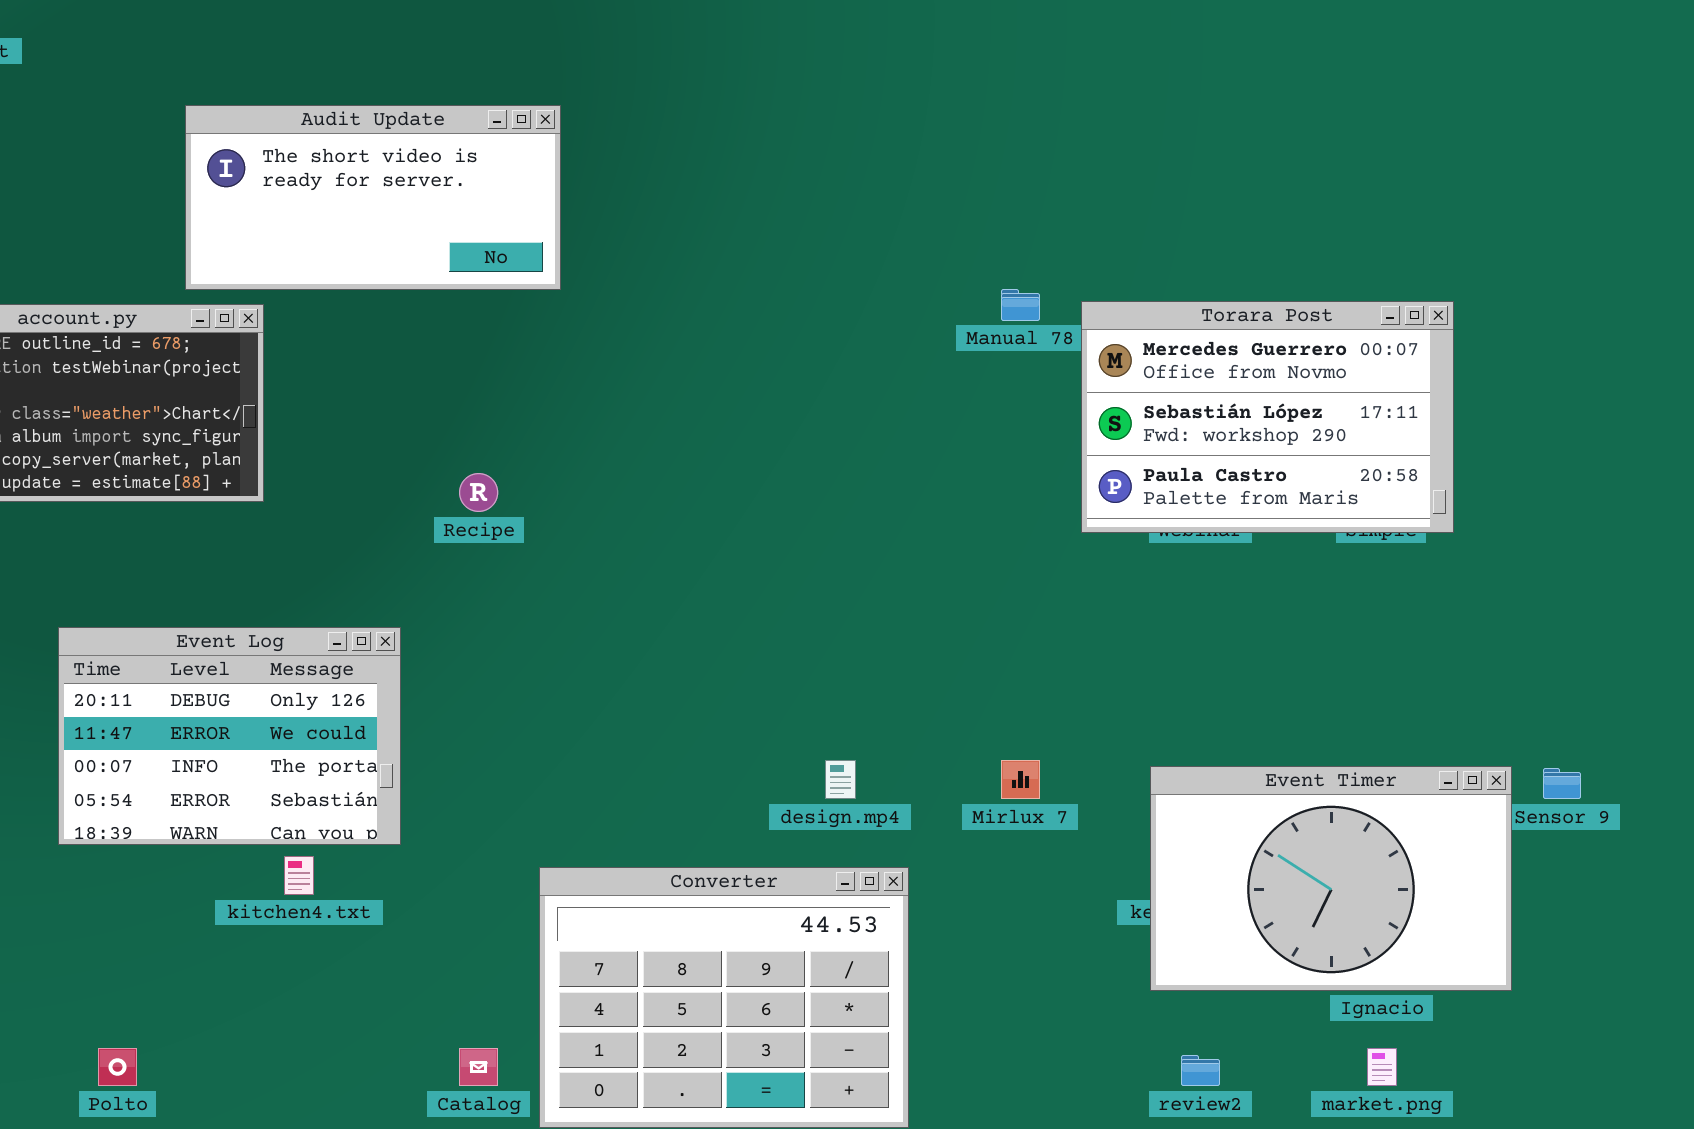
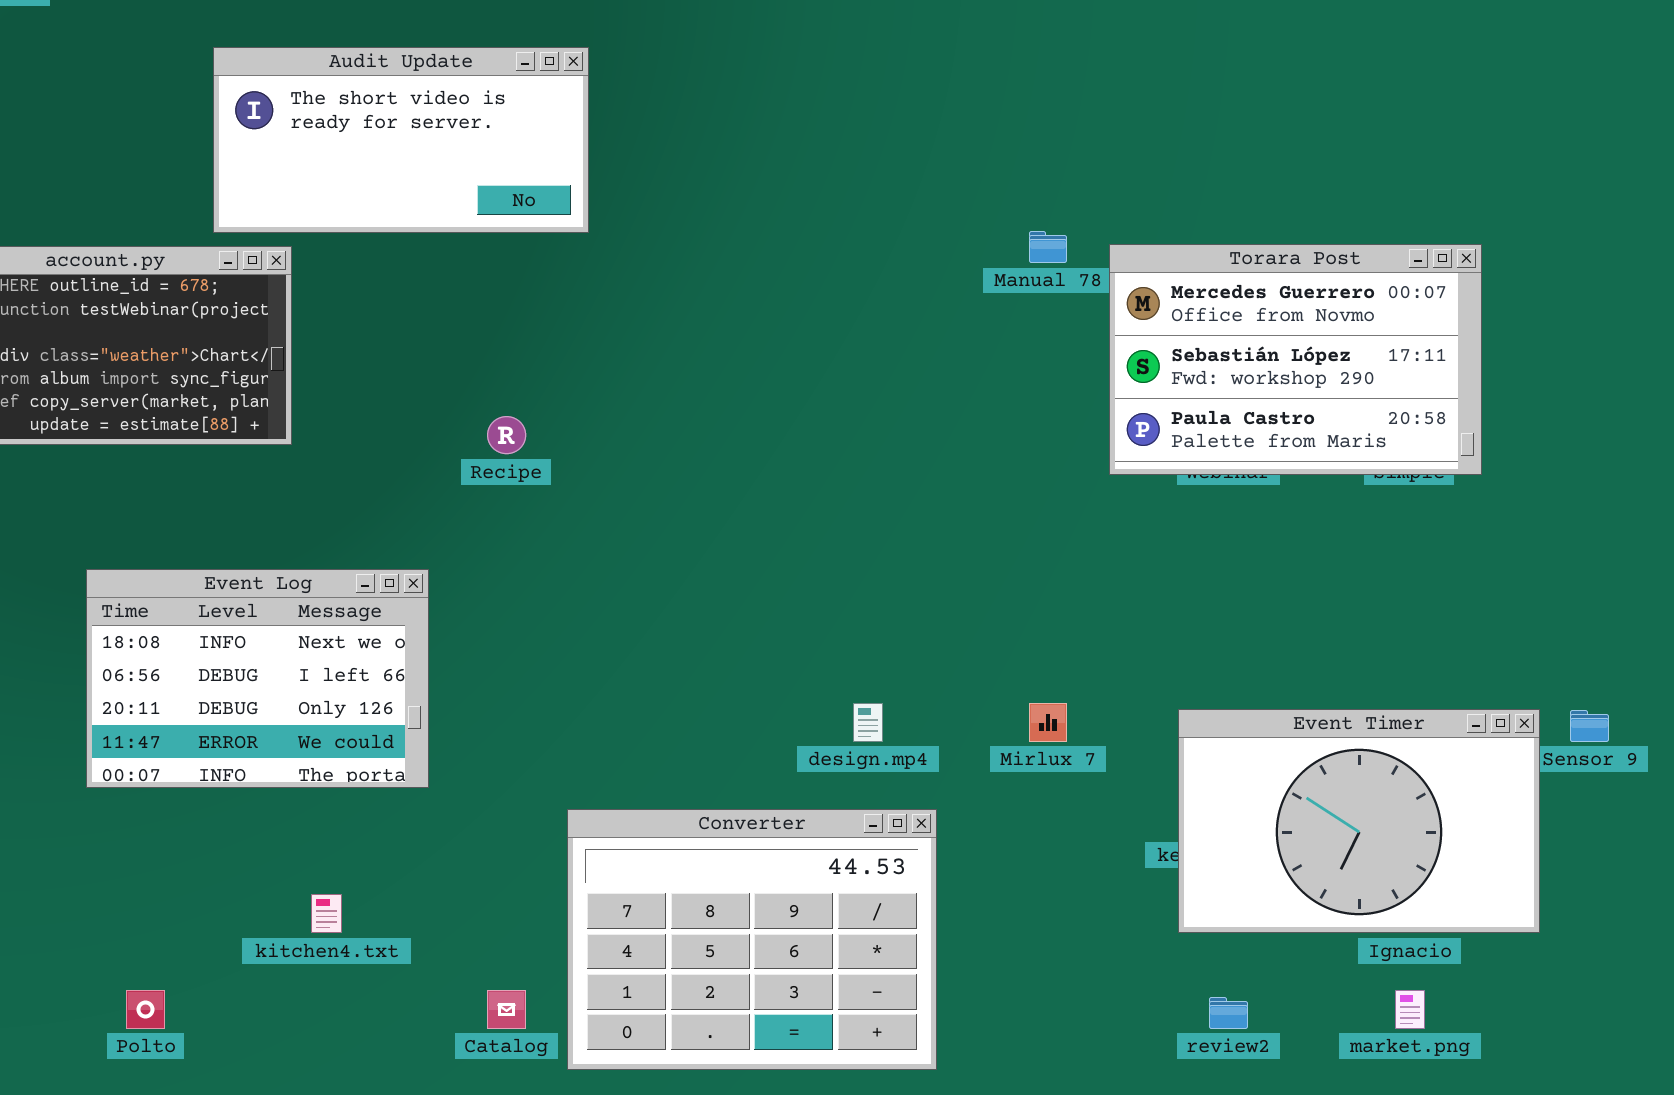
Event Log: [58,627,401,845] -> [86,569,429,788], scrolled up 2 rows
kitchen4.txt: [284,856,314,895] -> [311,894,342,933], moved

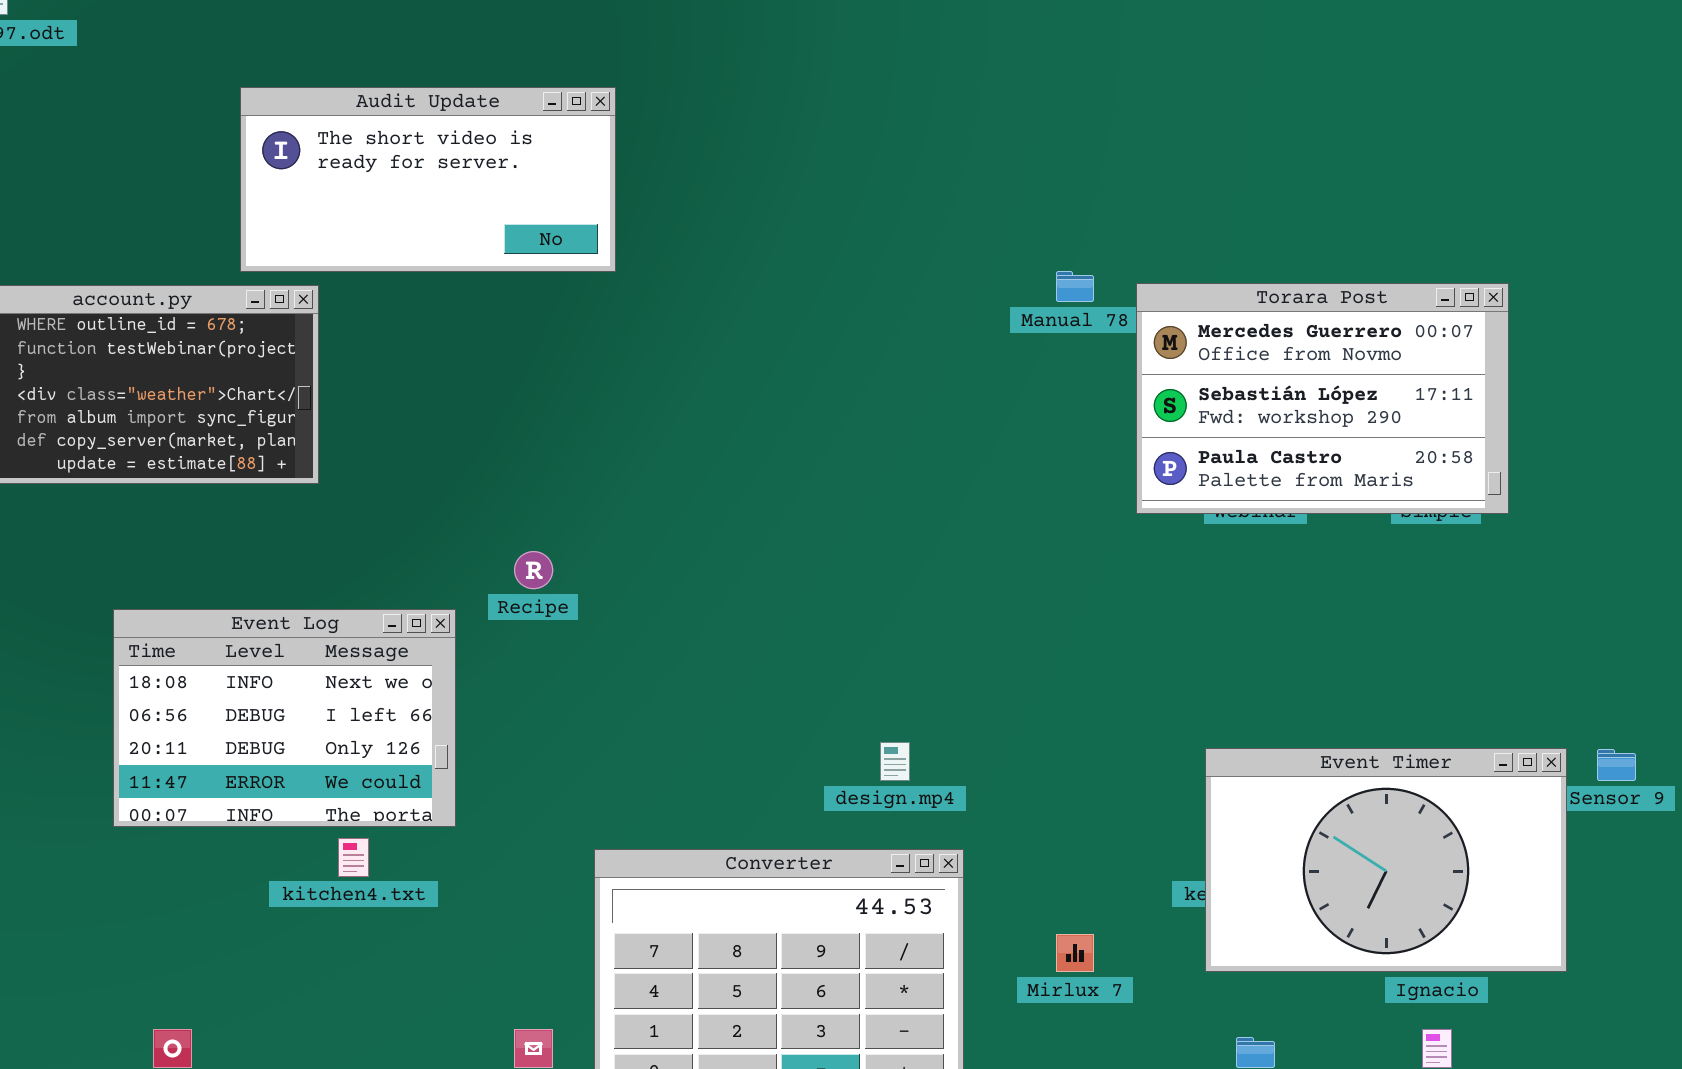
Recipe: [487,416,526,454] -> [514,551,553,589], moved
Mirlux 7: [1029,703,1067,742] -> [1056,934,1094,972], moved
kitchen4.txt: [311,894,342,933] -> [338,838,369,877], moved

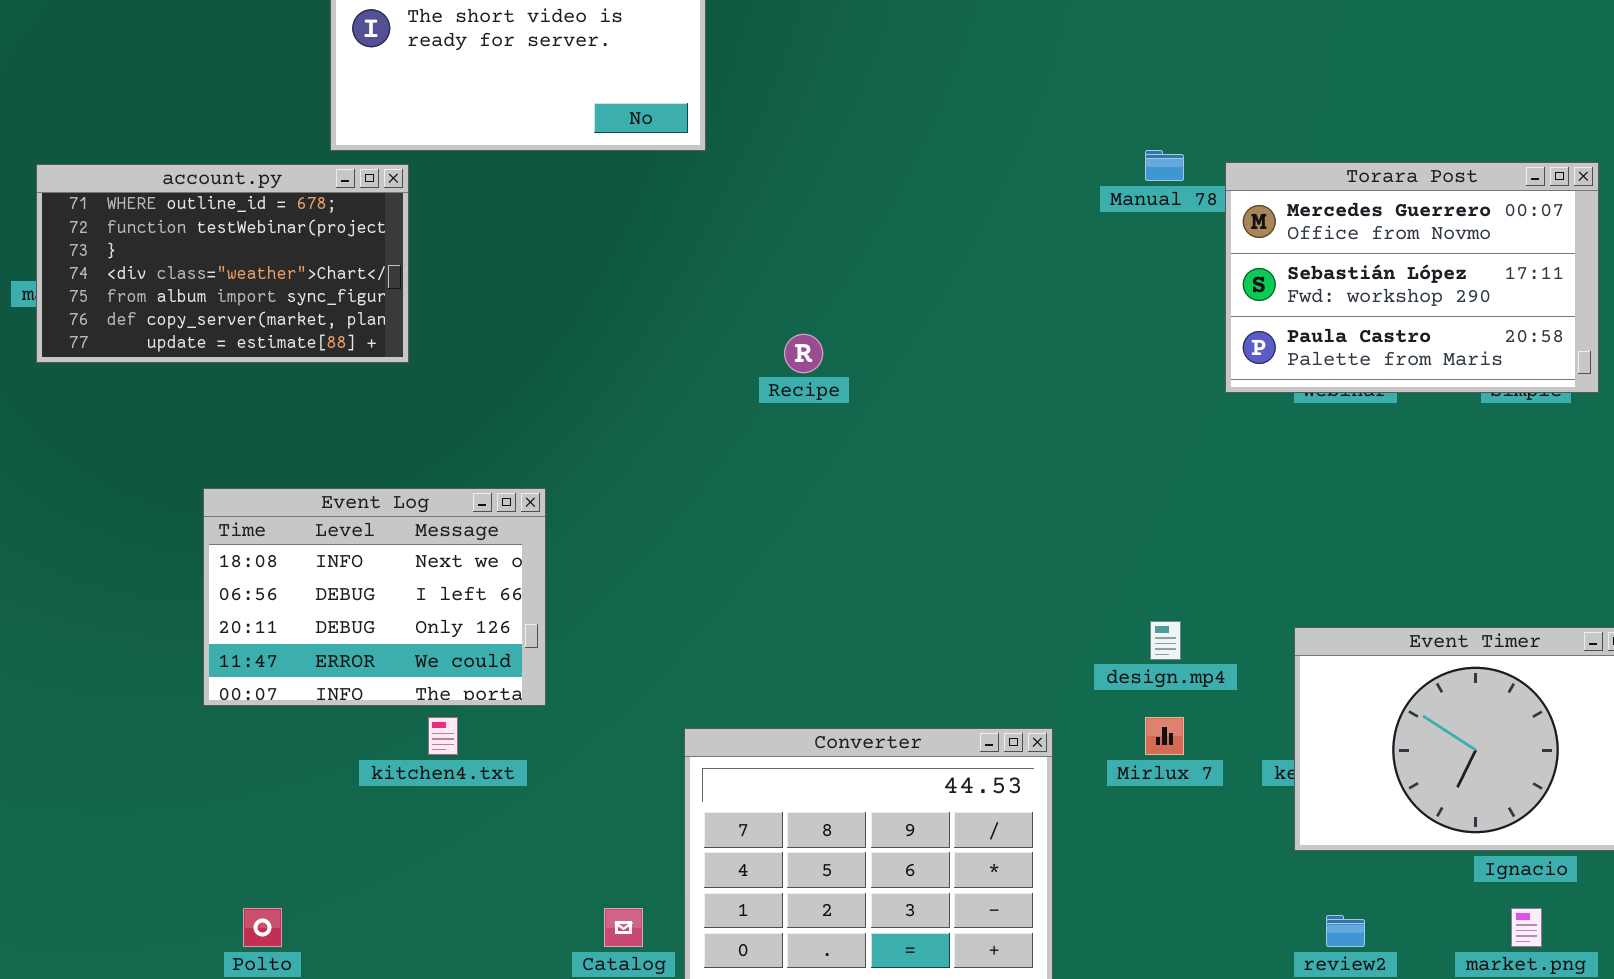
Recipe: [514,551,553,589] -> [784,334,823,373], moved
design.mp4: [880,742,910,781] -> [1150,621,1181,660], moved
Mirlux 7: [1056,934,1094,972] -> [1145,717,1184,755], moved

